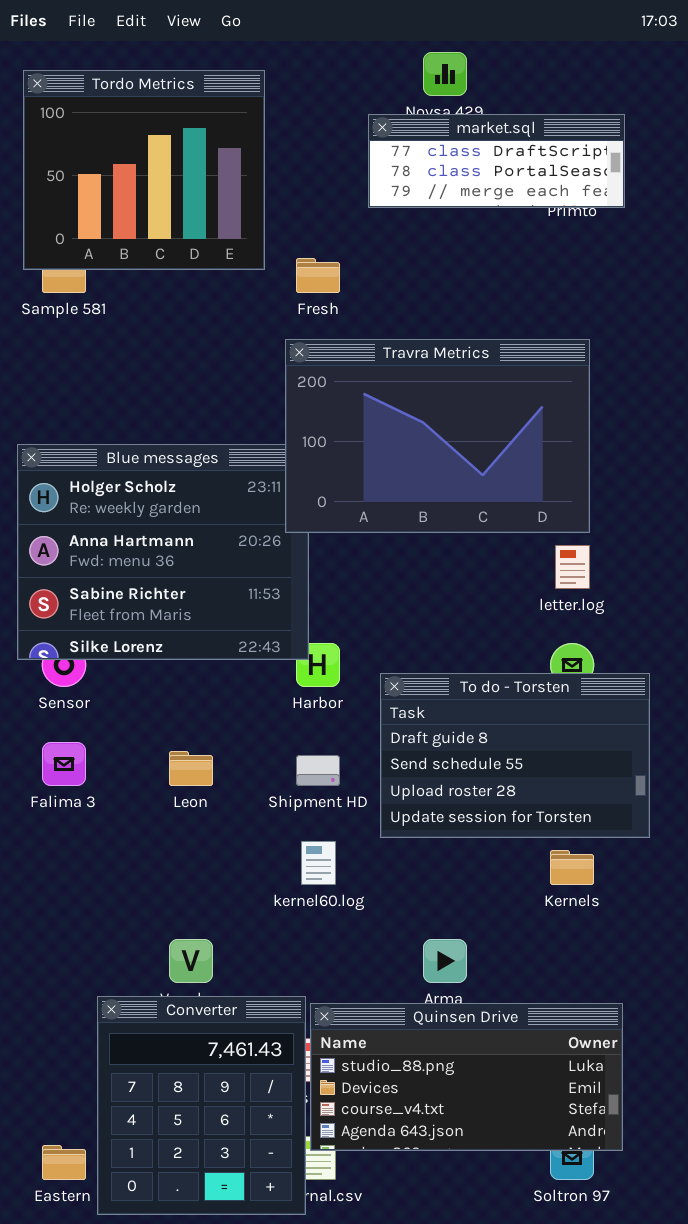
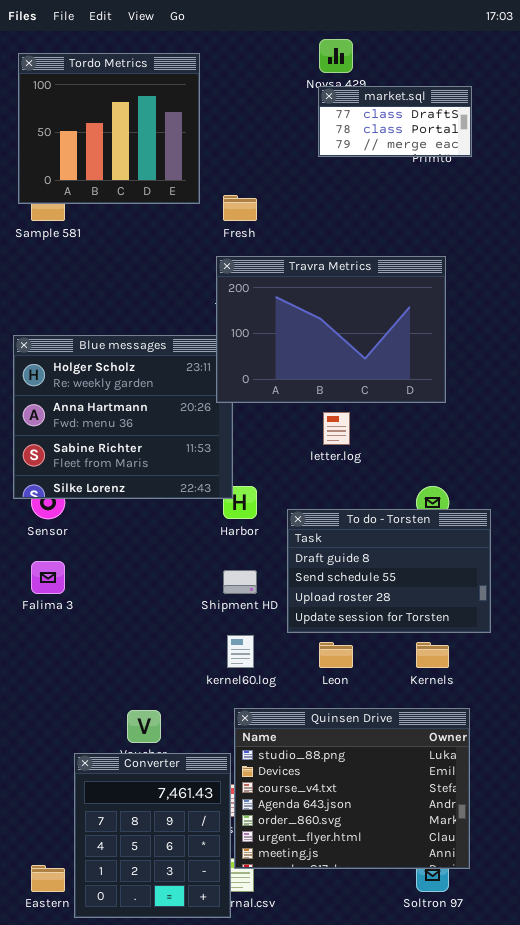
market.sql: [368,114,625,208] -> [318,86,472,157], resized
letter.log: [555,545,590,589] -> [323,412,350,445], moved
Leon: [169,751,213,786] -> [319,642,353,668], moved
Quinsen Drive: [310,1003,623,1151] -> [234,708,470,869], resized

